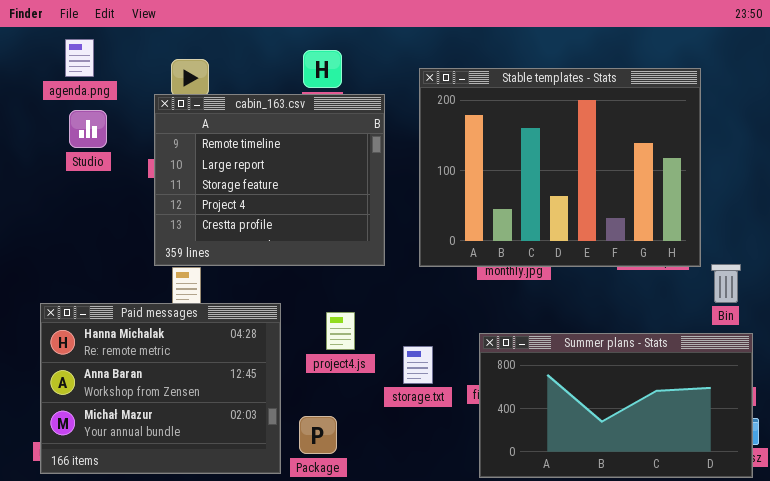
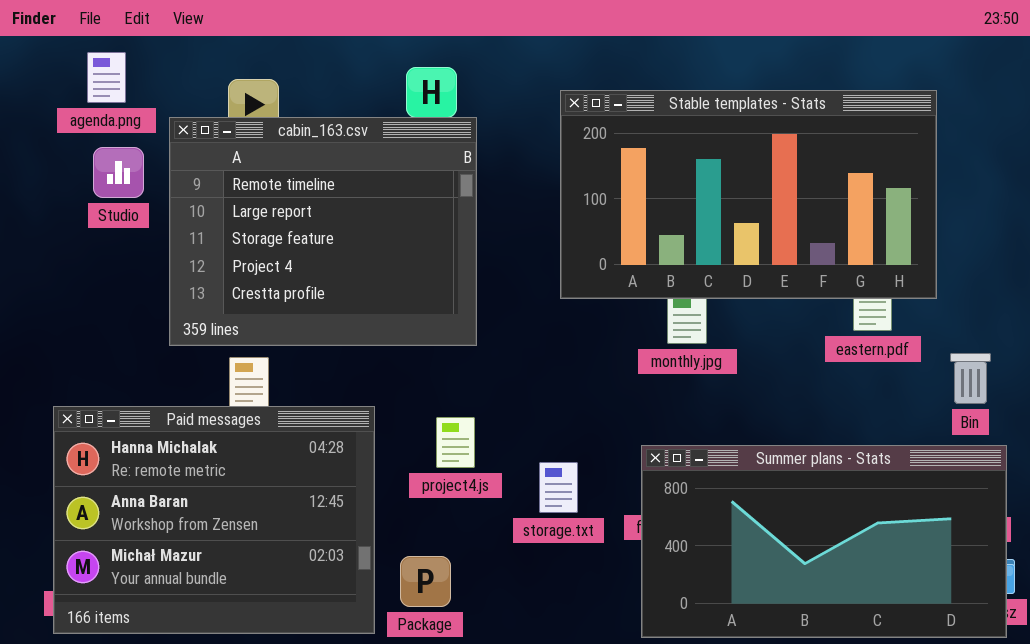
Stable templates - Stats: [419,68,701,267] -> [560,90,937,299], resized
cabin_163.csv: [154,94,385,266] -> [169,117,477,346], moved

